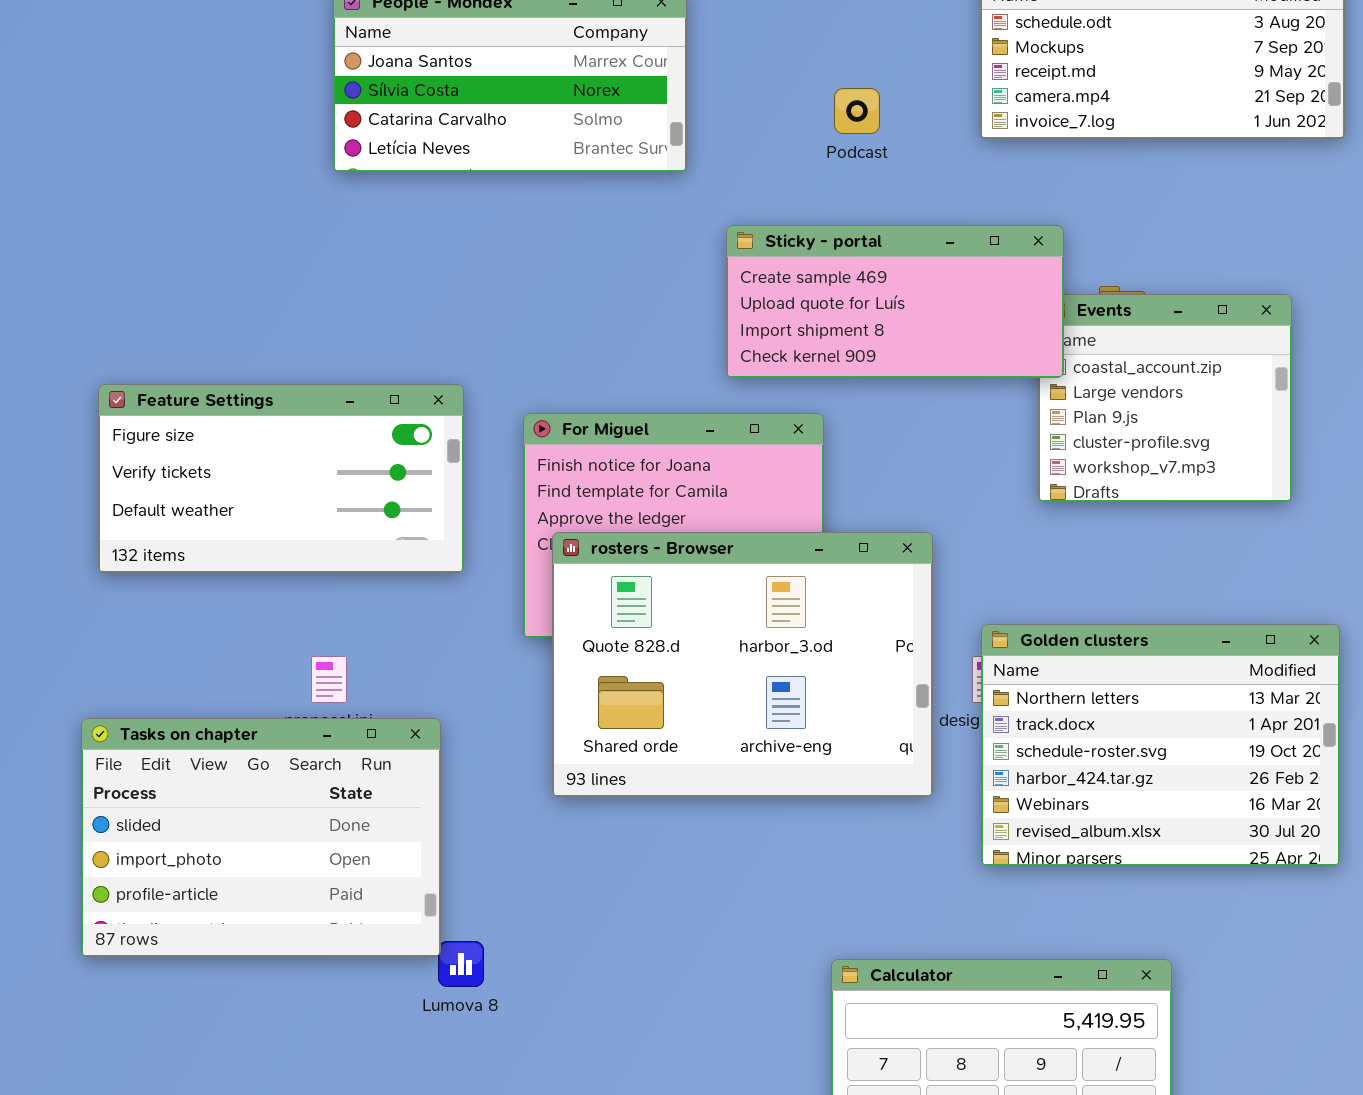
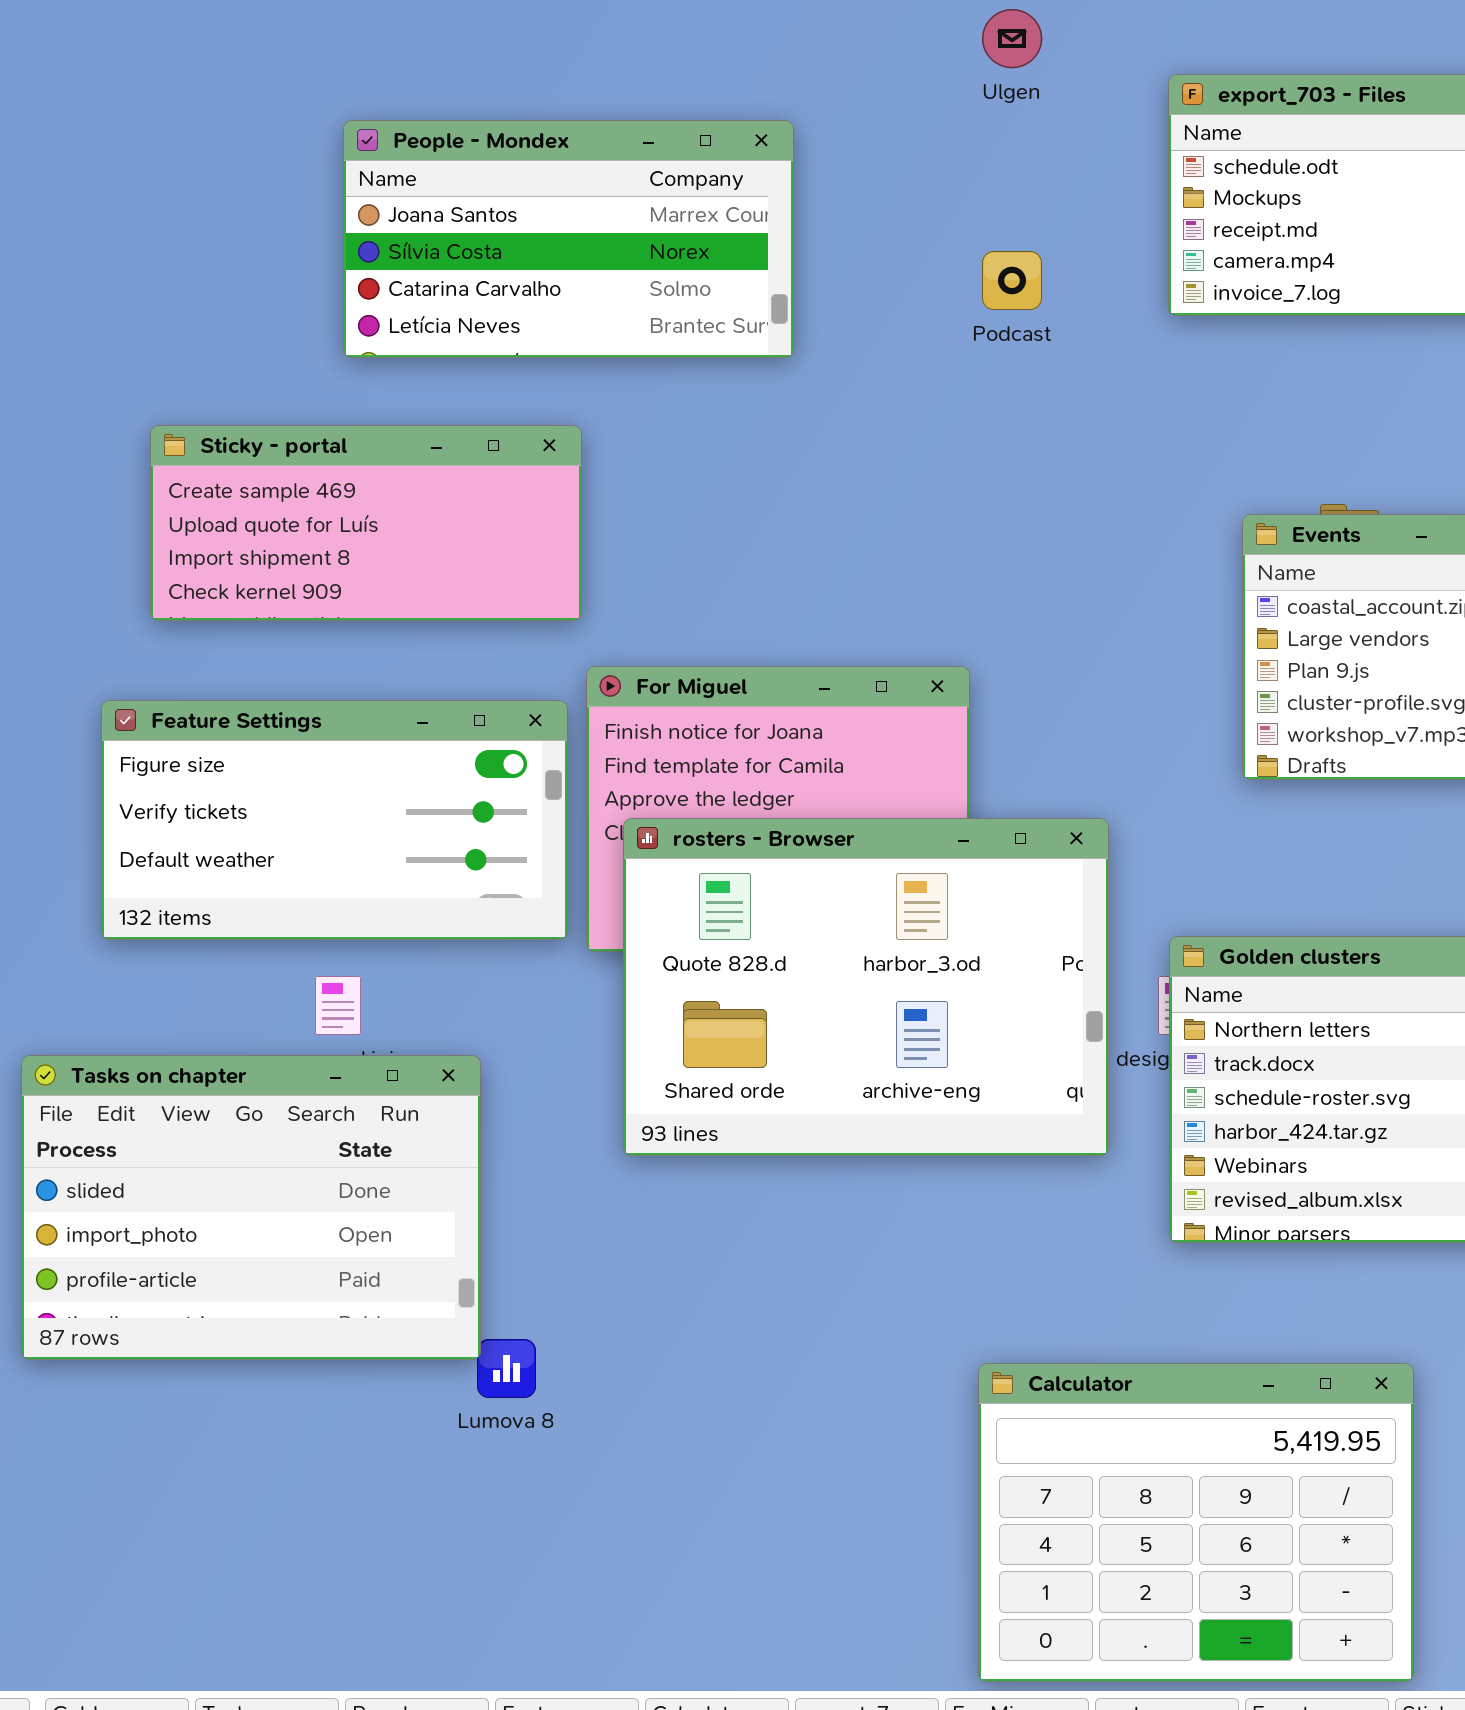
Sticky - portal: [726,225,1064,378] -> [150,425,582,621], moved
Feature Settings: [98,384,464,573] -> [101,700,568,940], moved

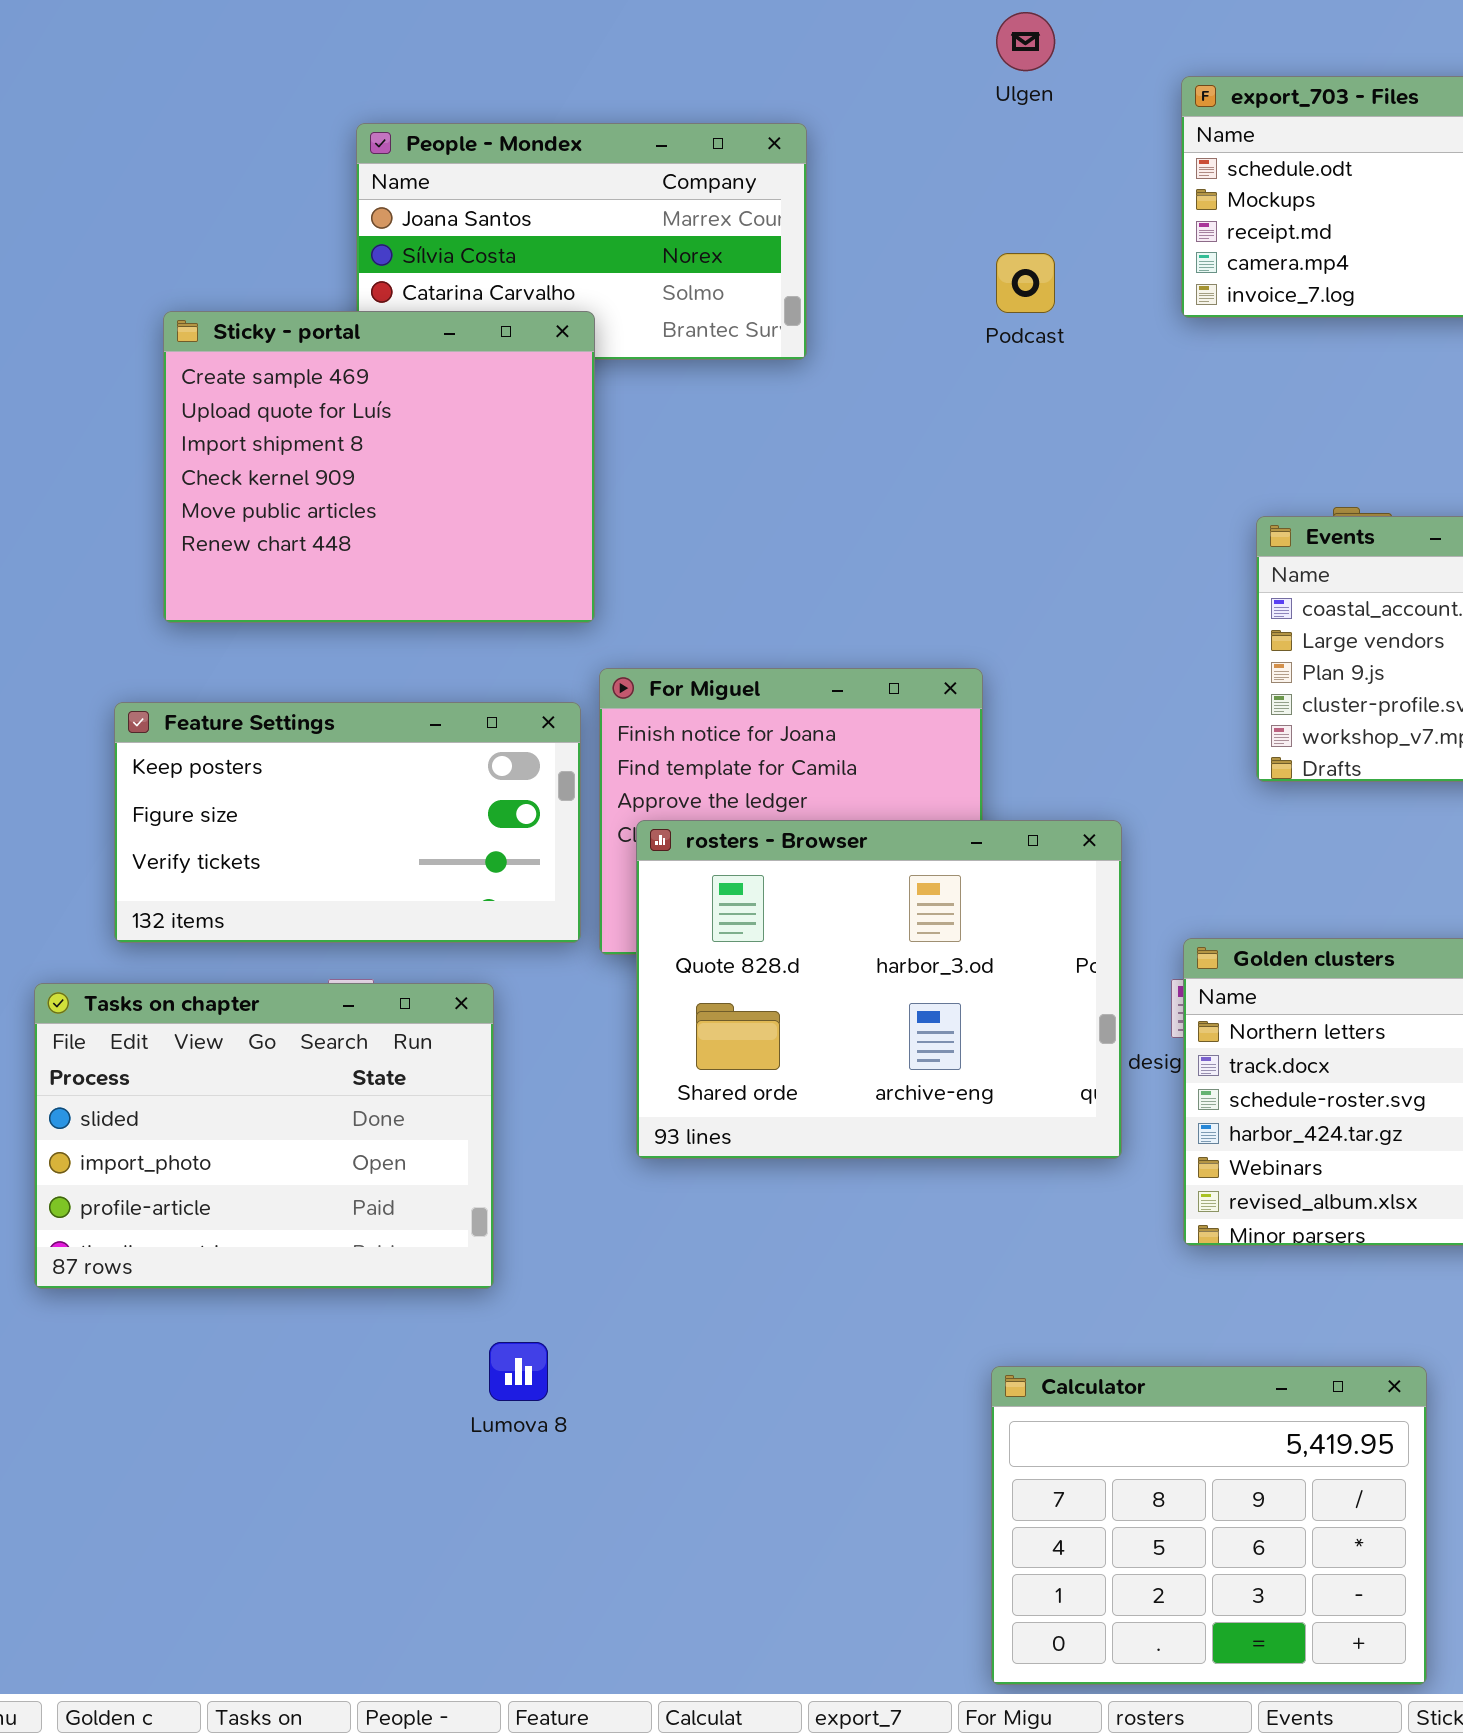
Sticky - portal: [150,425,582,621] -> [163,311,595,623], resized
Feature Settings: [101,700,568,940] -> [114,702,581,943], scrolled up 1 row
Tasks on chapter: [21,1055,481,1360] -> [34,983,494,1289], moved

